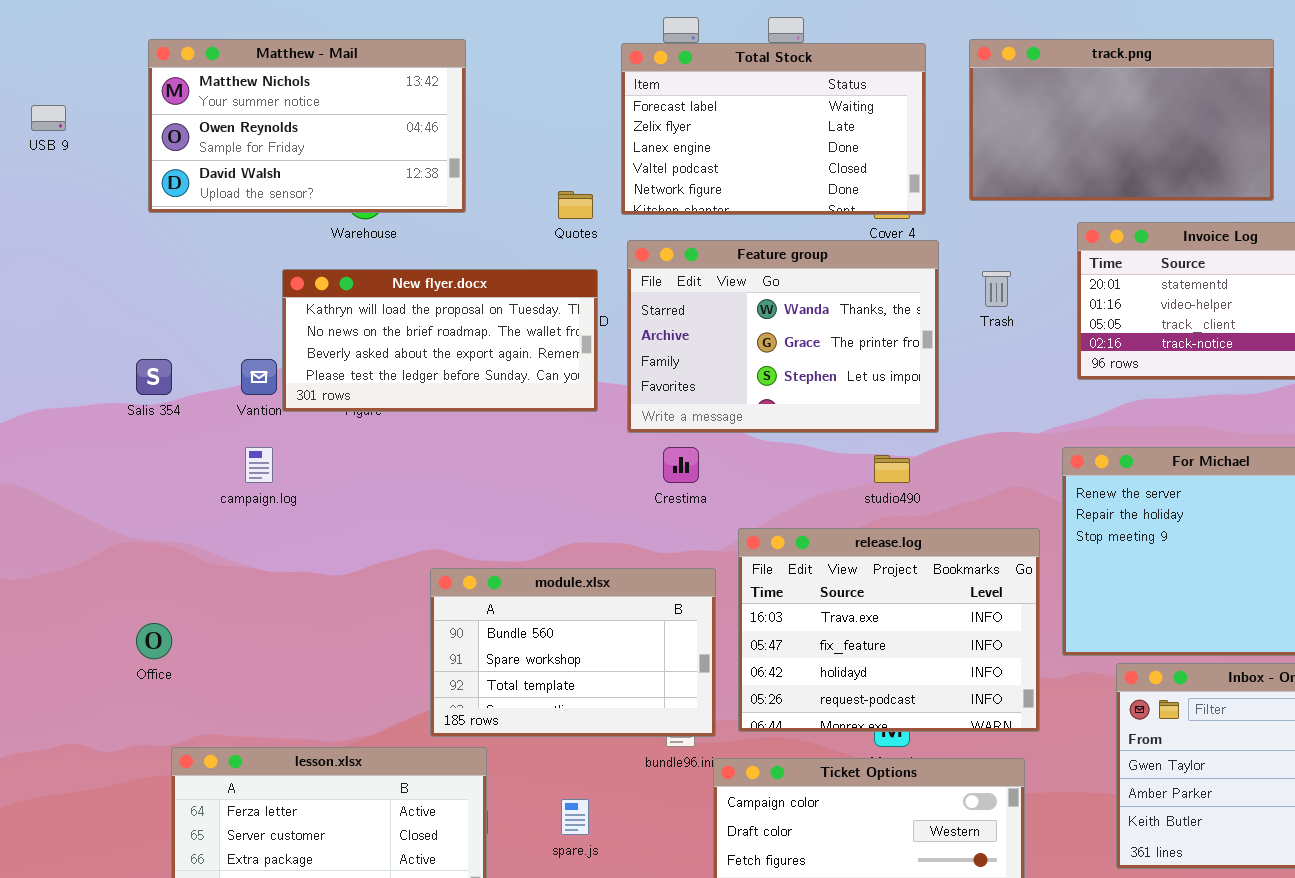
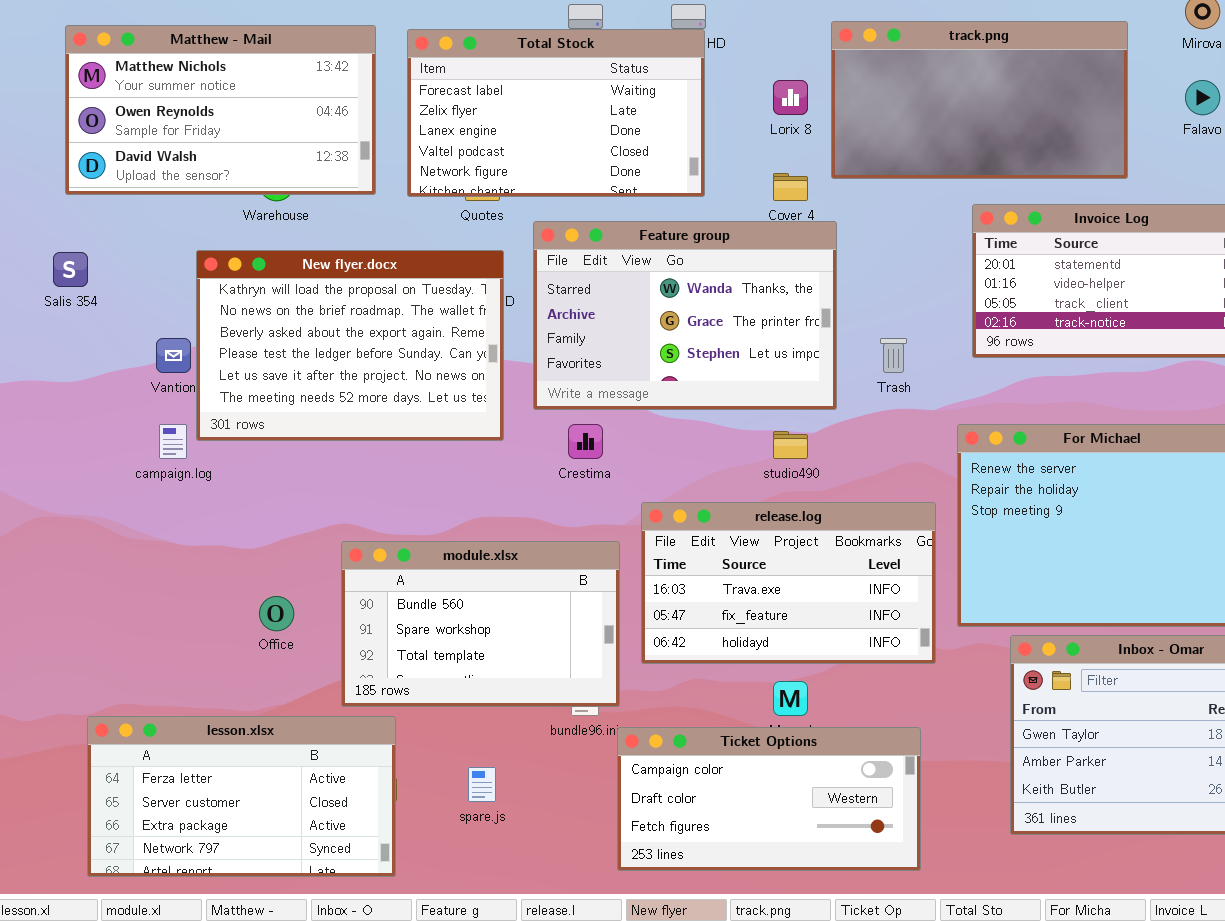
track.png: [969,39,1274,201] -> [831,21,1128,179], moved
Total Stock: [621,43,926,215] -> [407,29,705,197], moved
New flyer.docx: [282,269,598,412] -> [196,250,504,441], resized
Trash: [982,271,1011,307] -> [880,338,907,373], moved
Salis 354: [136,359,172,395] -> [53,252,88,287], moved
release.log: [738,528,1040,732] -> [641,502,936,664], resized
Office: [136,623,172,659] -> [259,596,294,631], moved

